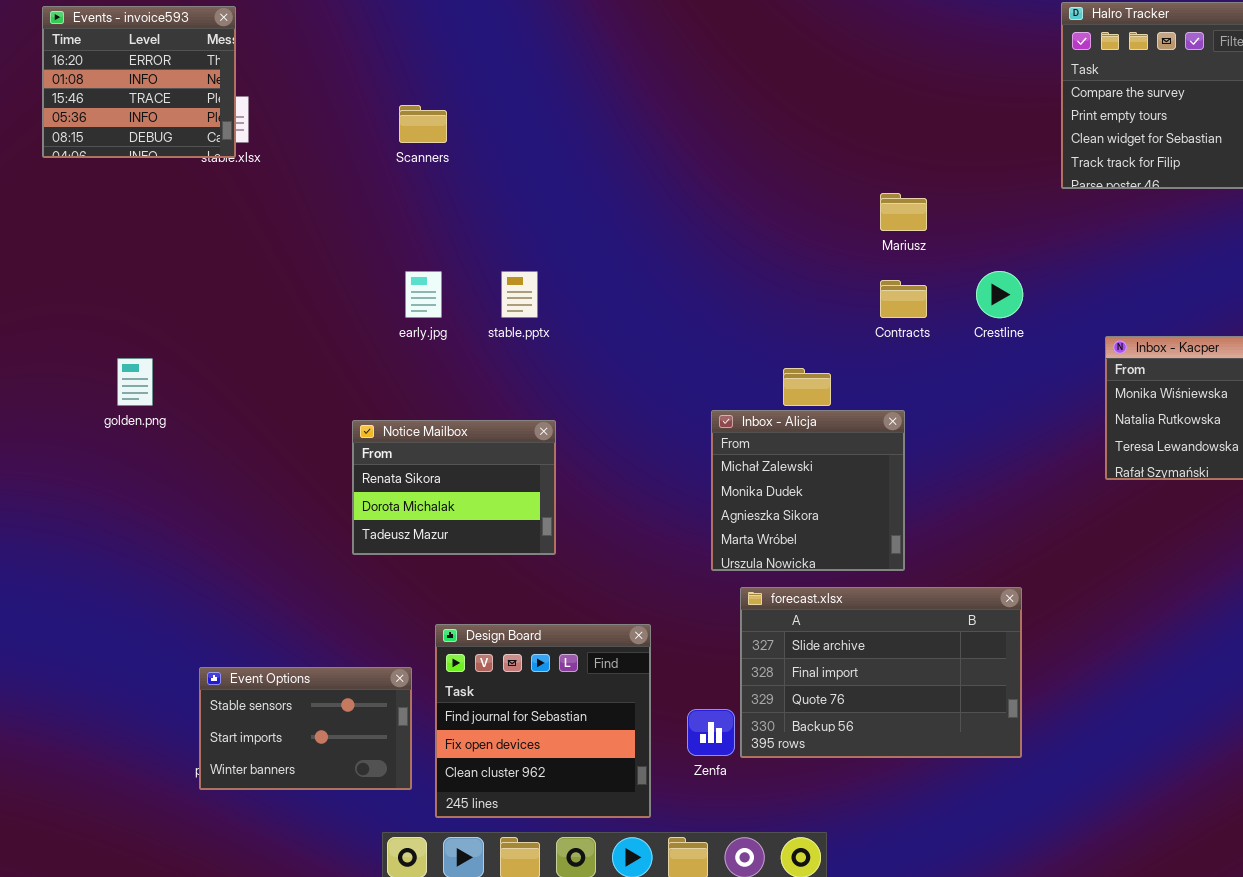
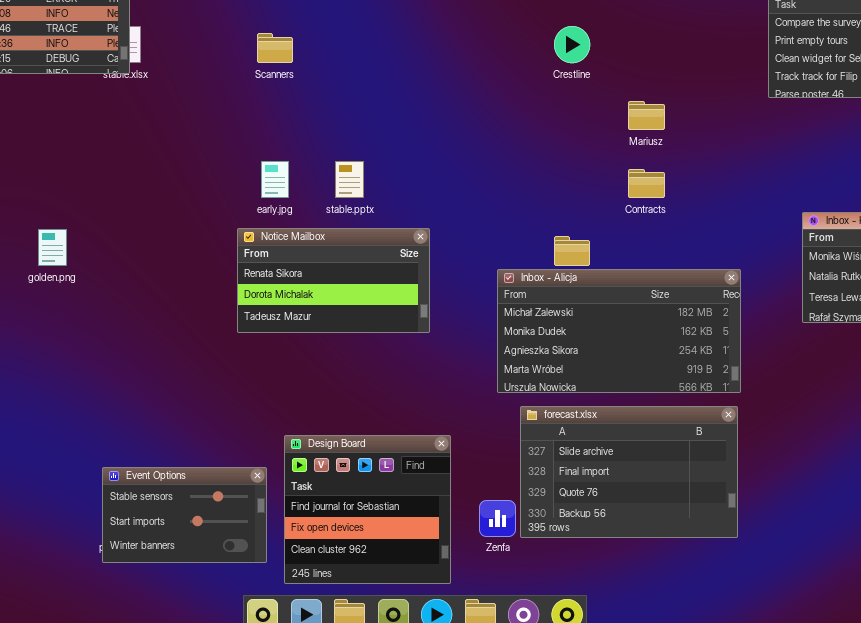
Crestline: [976,271,1023,318] -> [554,26,590,63], moved
Inbox - Alicja: [711,410,905,571] -> [497,269,741,393], resized
Notice Mailbox: [352,420,556,555] -> [237,228,430,333], moved, resized

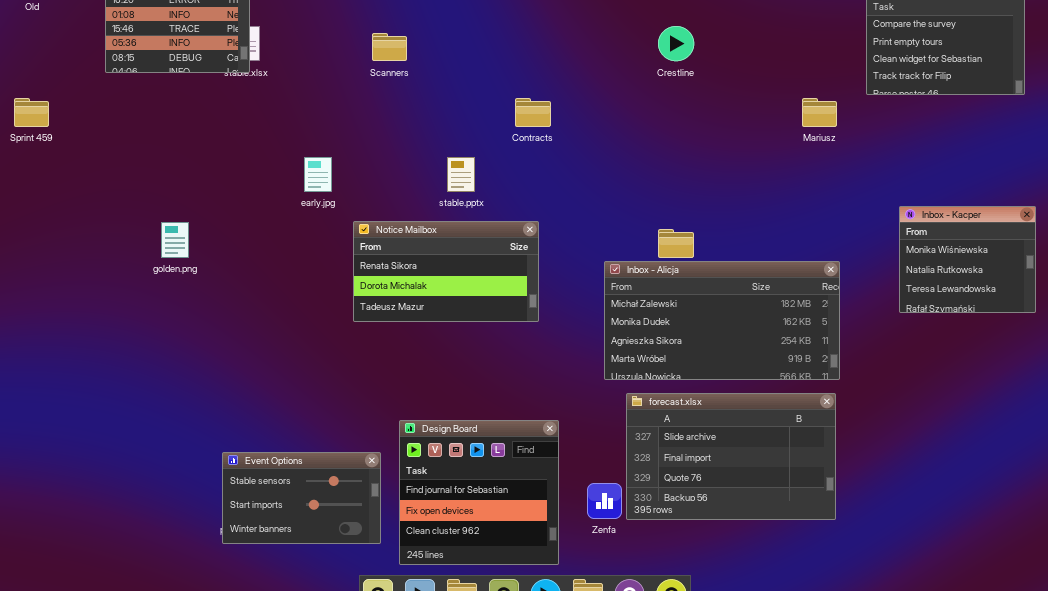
Mariusz: [628,101,665,130] -> [802,98,837,127], moved
early.jpg: [261,161,289,198] -> [304,157,332,192], moved
Contracts: [628,169,665,198] -> [515,98,551,127], moved

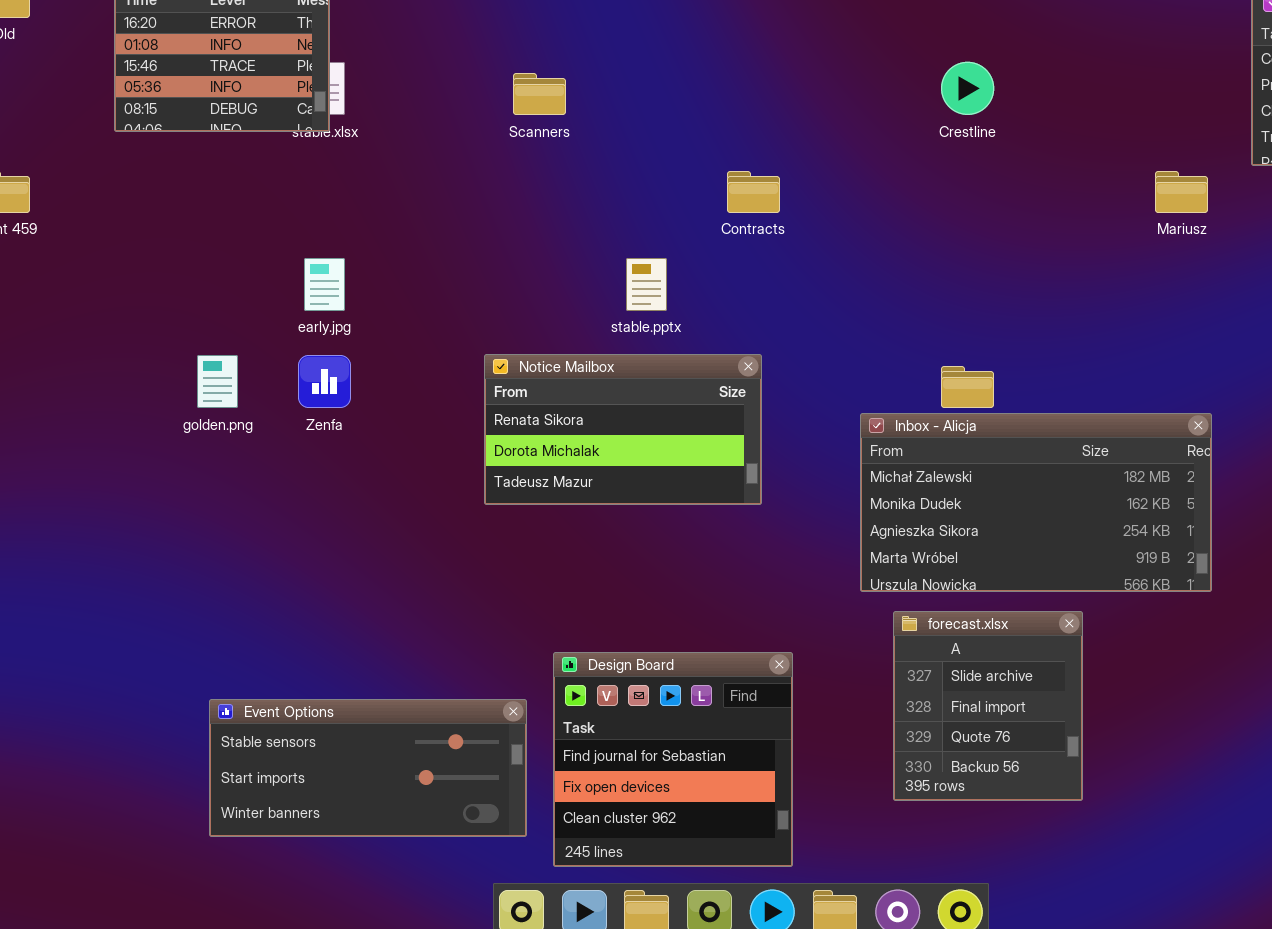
early.jpg: [304,157,332,192] -> [304,258,345,311], moved
forecast.xlsx: [626,393,836,520] -> [893,611,1083,801], resized
Event Options: [222,452,381,544] -> [209,699,527,837], resized
Zenfa: [587,483,622,519] -> [298,355,351,408], moved

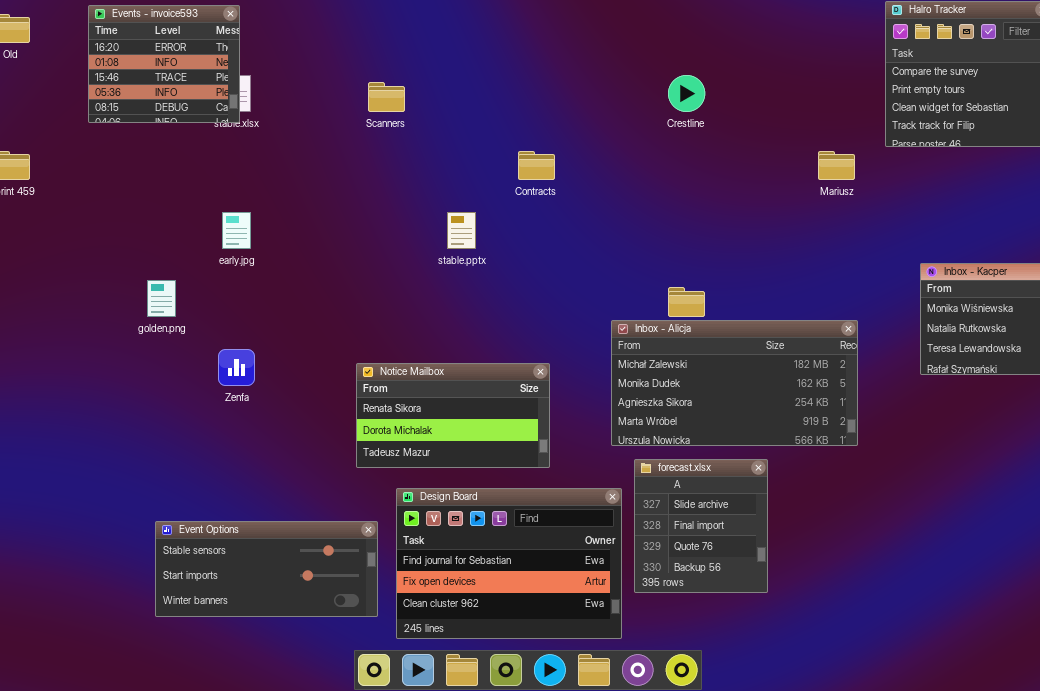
Notice Mailbox: [484,354,762,505] -> [356,363,550,468], moved
Zenfa: [298,355,351,408] -> [218,349,255,386], moved
Design Board: [553,652,793,867] -> [396,488,622,639], resized

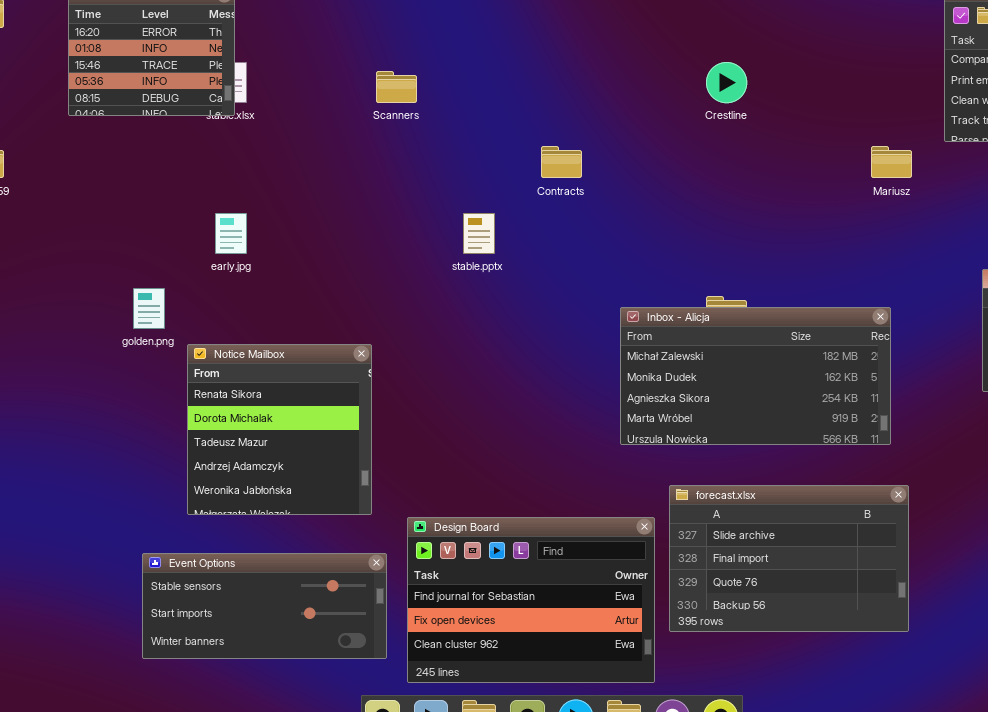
Inbox - Alicja: [611,320,858,446] -> [620,307,891,445], moved
Notice Mailbox: [356,363,550,468] -> [187,344,372,515], moved, resized
forecast.xlsx: [634,459,768,593] -> [669,485,909,632], resized

